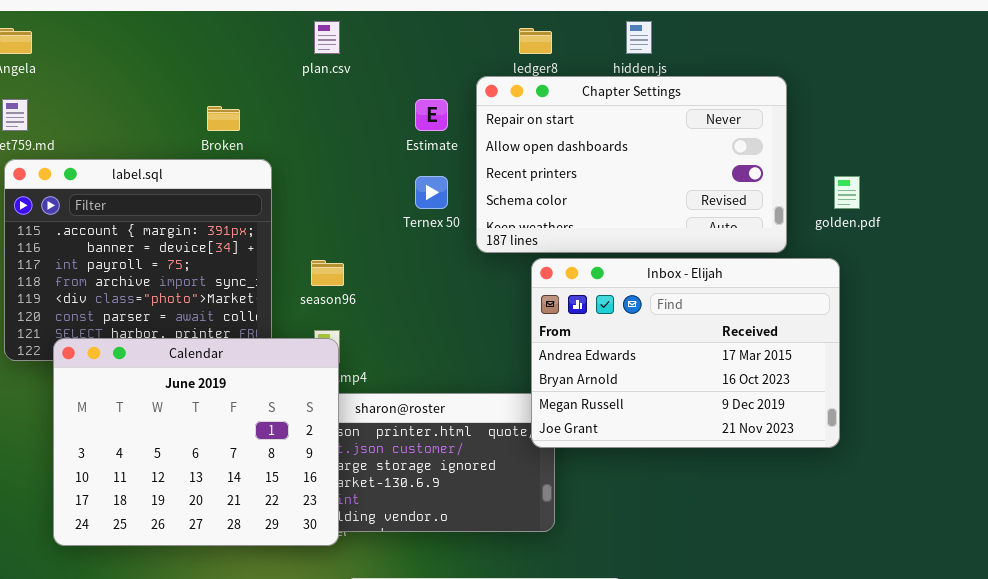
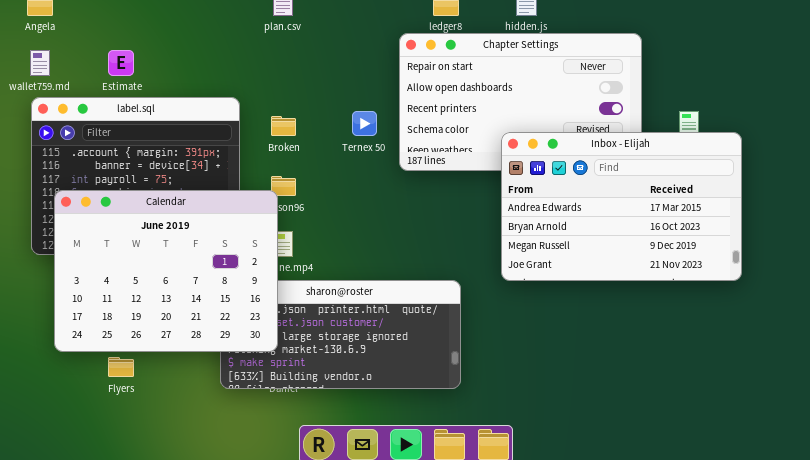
Estimate: [415,99,448,131] -> [108,50,134,76], moved
Broken: [207,106,240,131] -> [271,116,296,136], moved
Inbox - Elijah: [531,258,840,448] -> [501,132,742,281], moved
Calendar: [53,338,339,546] -> [54,190,278,352], moved

